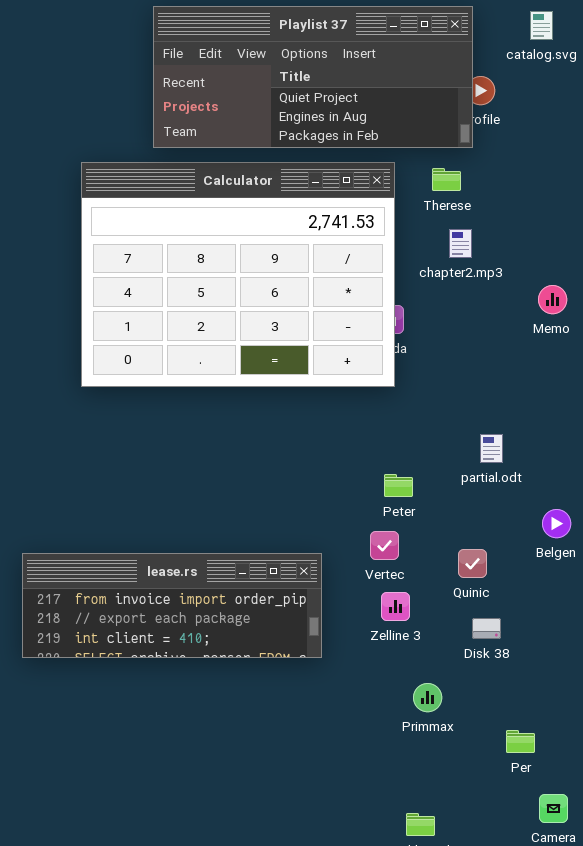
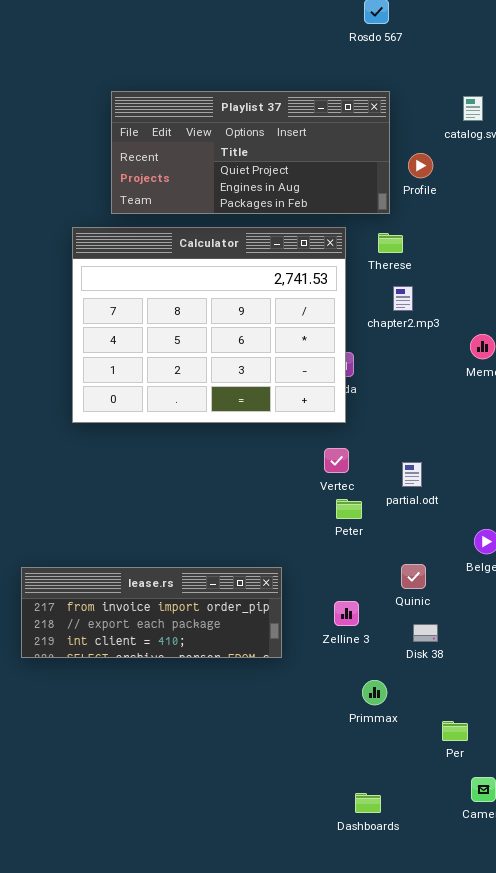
Playlist 37: [153,6,473,148] -> [111,91,390,214], moved
partial.odt: [480,434,503,463] -> [402,462,422,487], moved
Vertec: [370,531,399,560] -> [324,448,349,473], moved

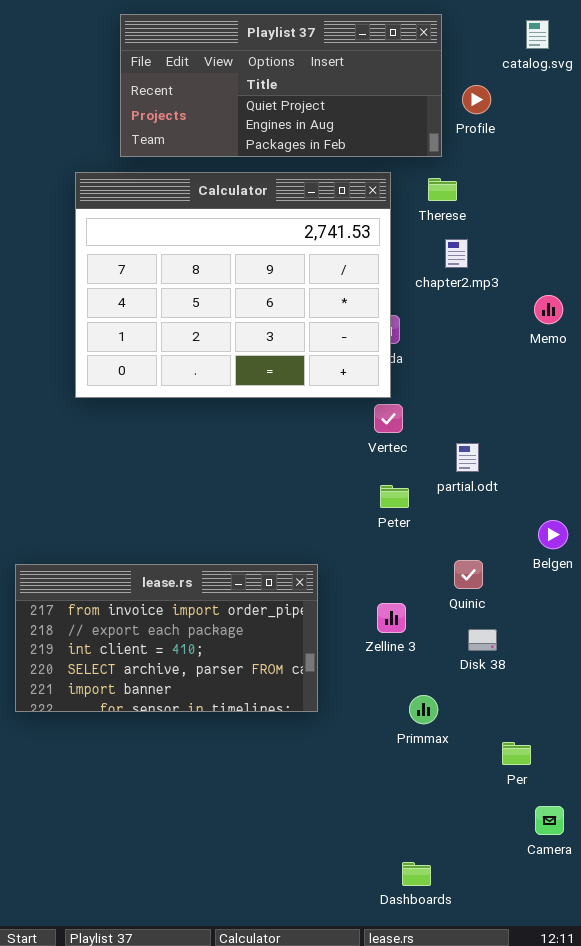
Vertec: [324,448,349,473] -> [374,404,403,433], moved
lease.rs: [21,567,282,658] -> [15,564,318,712], resized
Dashboards: [355,793,381,813] -> [402,862,431,886], moved

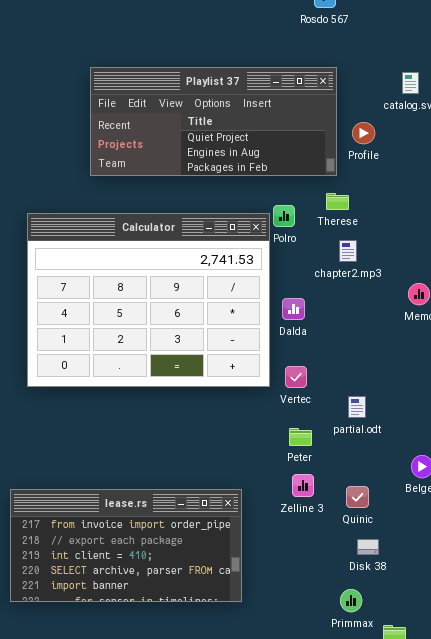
Calculator: [75,172,391,398] -> [27,213,270,387], moved
Zelline 3: [377,603,406,633] -> [292,474,314,497], moved
Primmax: [409,695,438,724] -> [340,589,362,612], moved

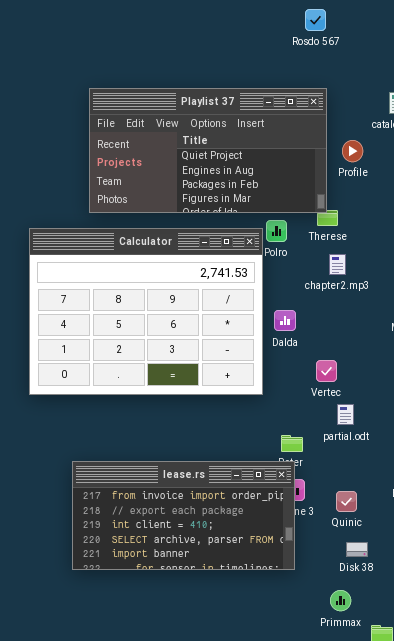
Playlist 37: [90,67,337,176] -> [89,88,327,213], resized
Vertec: [285,366,307,388] -> [316,360,337,382], moved
lease.rs: [10,489,242,602] -> [72,461,295,570], moved

